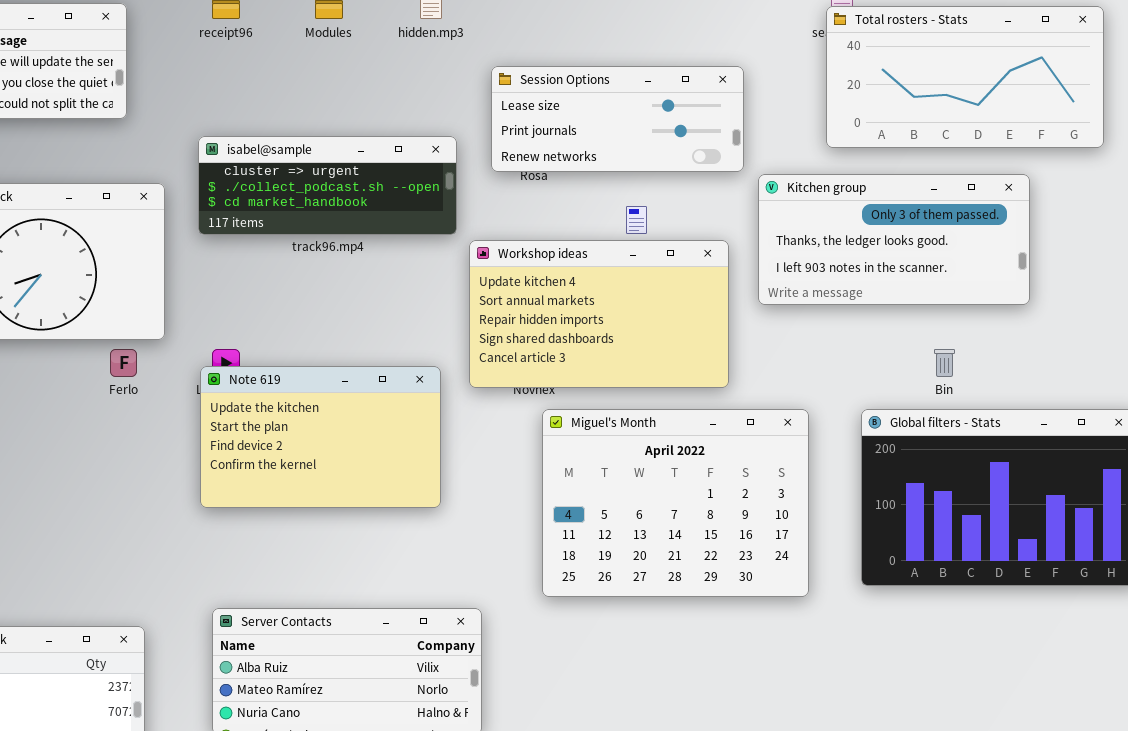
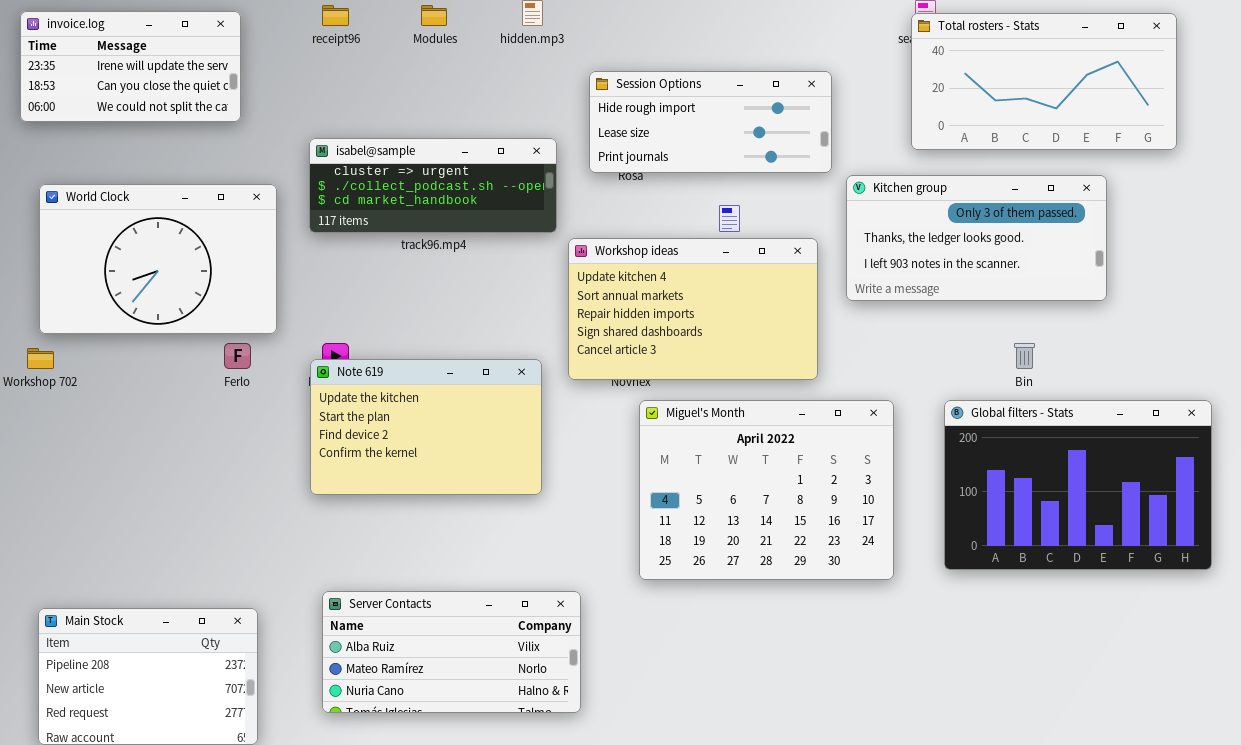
Session Options: [491,66,744,172] -> [589,71,832,173], scrolled up 1 row

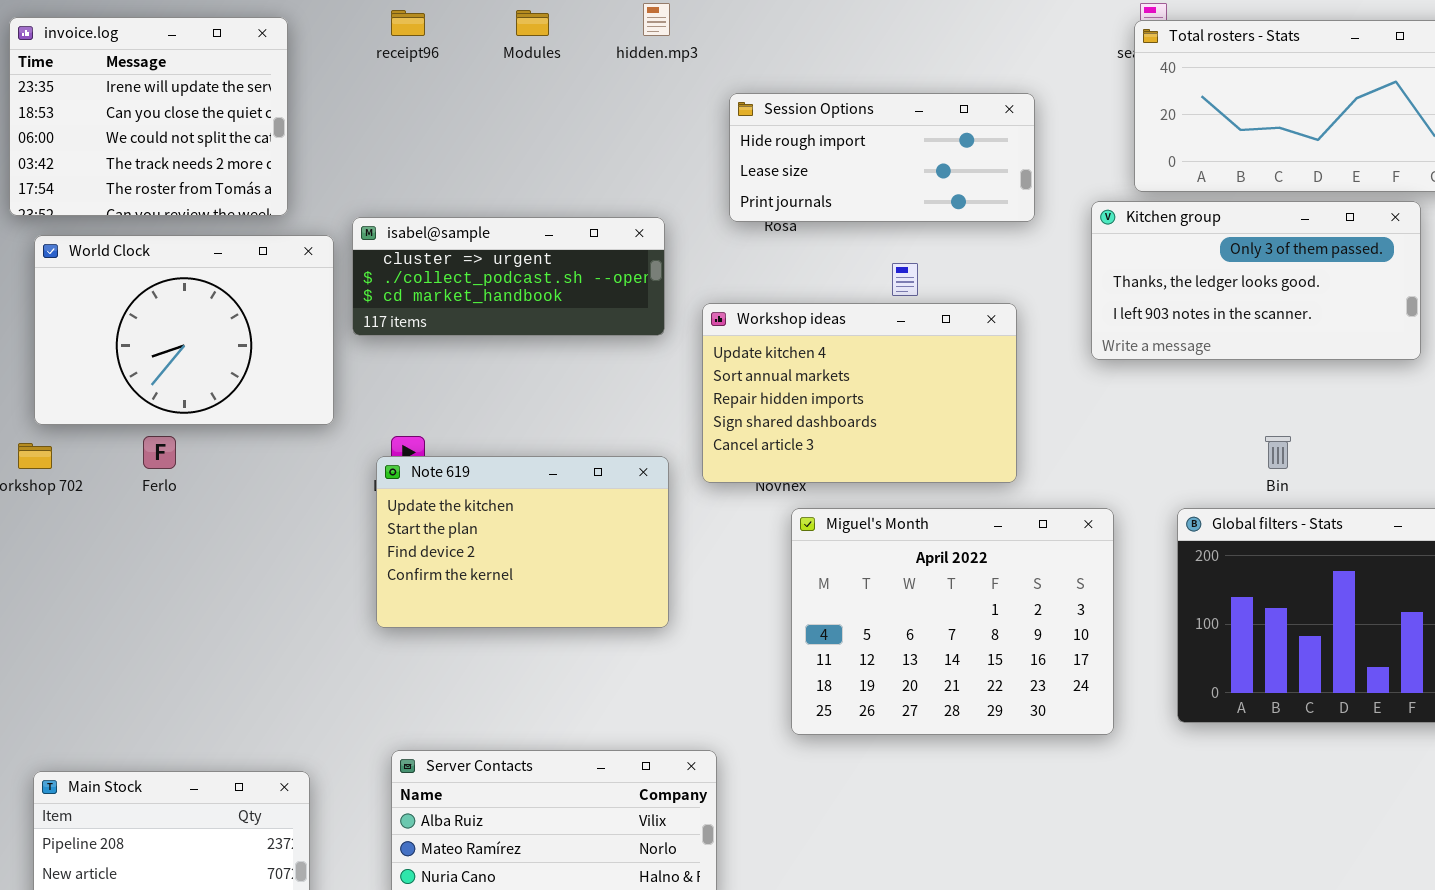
invoice.log: [20,11,241,122] -> [9,17,288,216], resized
isabel@sample: [309,138,557,233] -> [352,217,665,336], moved
Kitchen group: [846,175,1107,301] -> [1091,201,1421,360], moved
Ferlo: [224,343,251,369] -> [143,436,176,469], moved

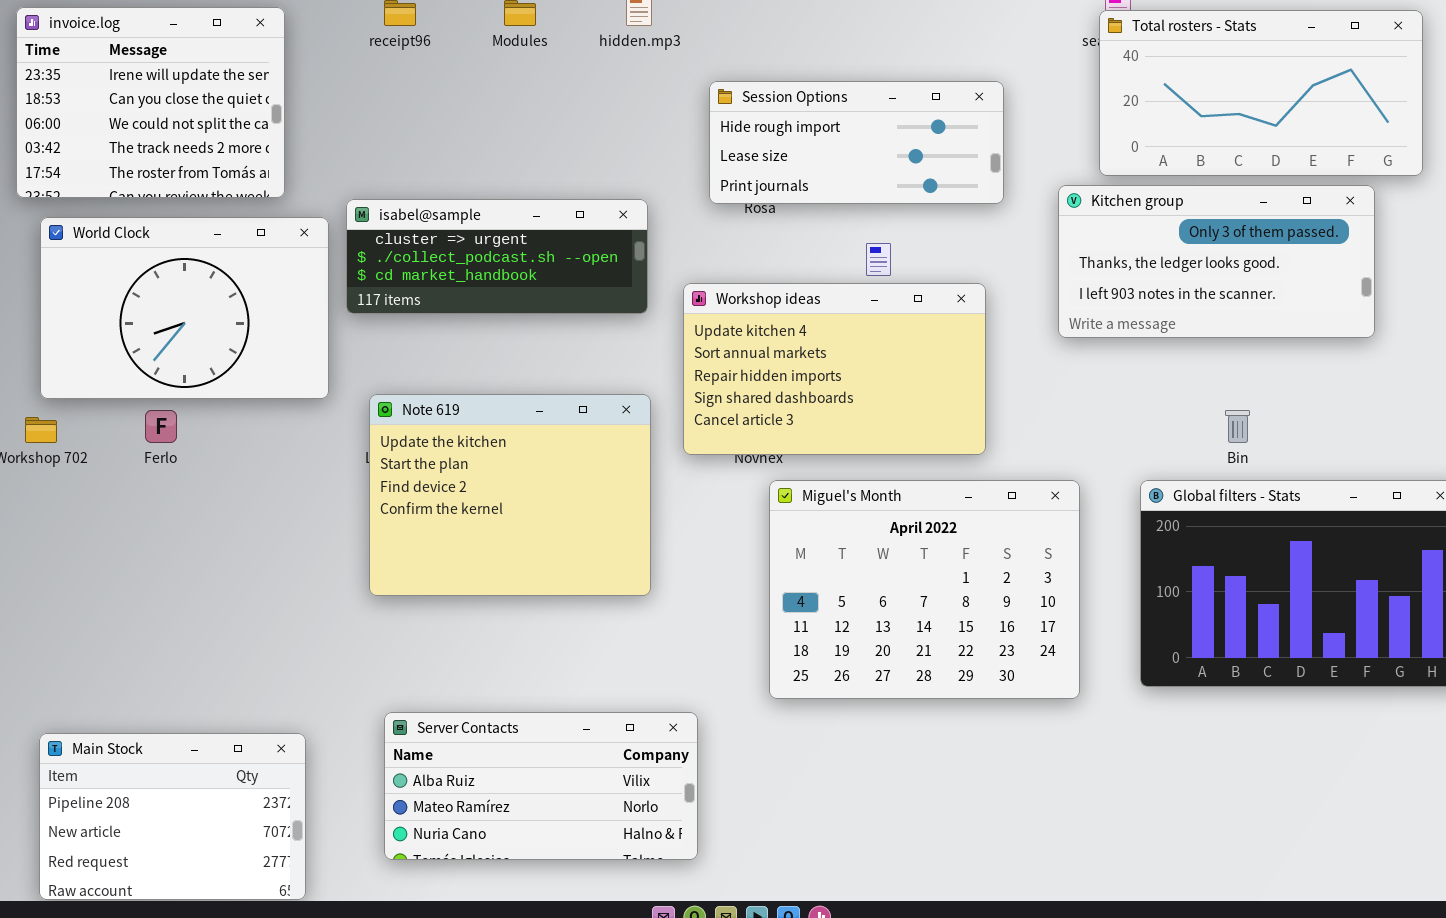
Note 619: [376,456,669,628] -> [369,394,651,596], resized

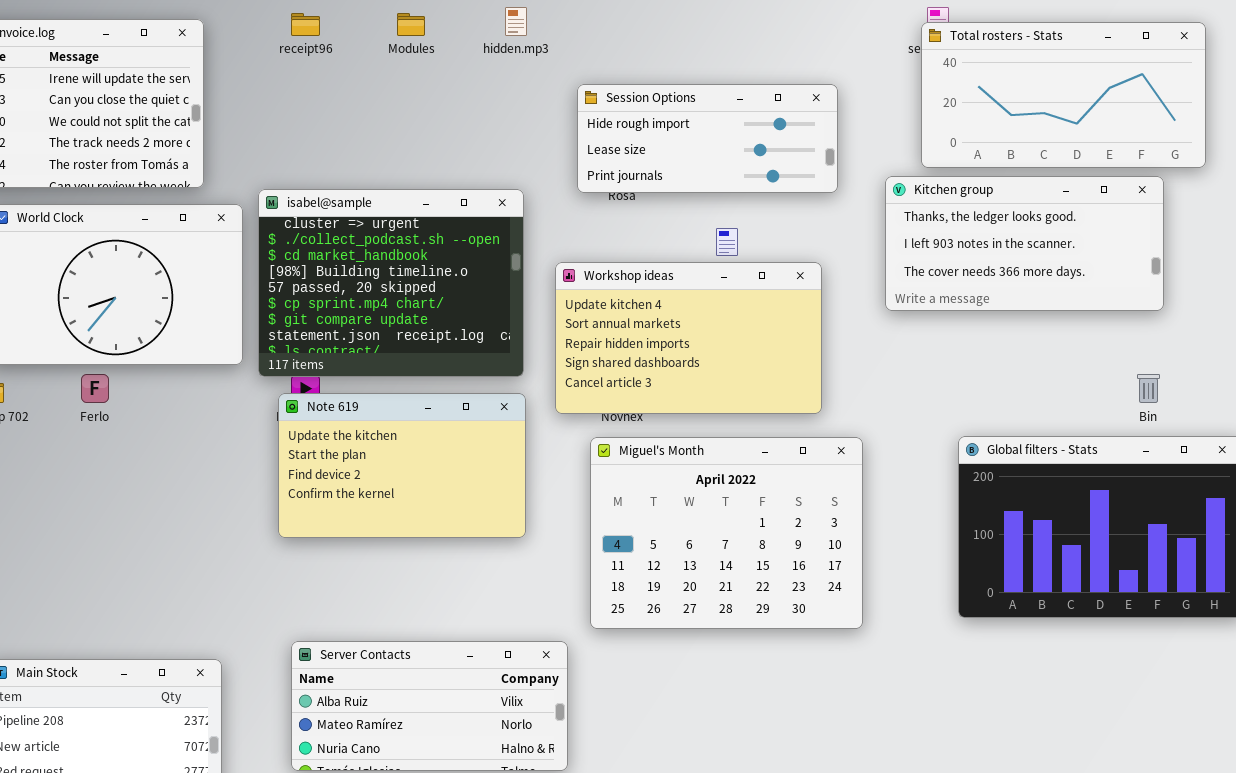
Kitchen group: [1058,185,1375,338] -> [885,176,1164,311], scrolled down 1 row
isabel@sample: [346,199,648,314] -> [258,189,524,377], resized
Note 619: [369,394,651,596] -> [278,393,526,538], resized
Bin: [1225,410,1250,443] -> [1137,374,1160,403], moved
Miguel's Month: [769,480,1080,699] -> [590,437,863,629], moved

